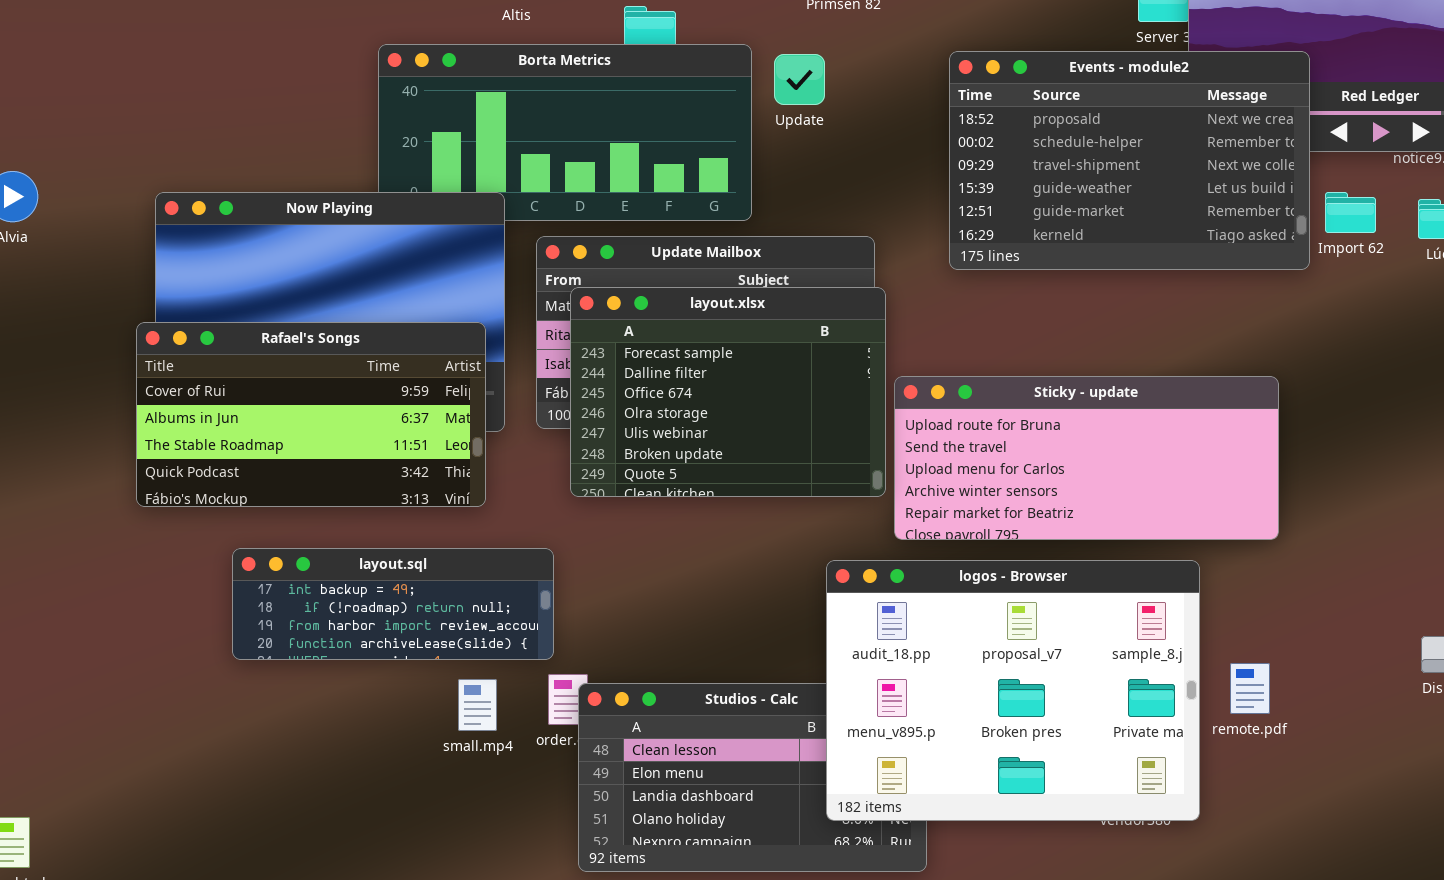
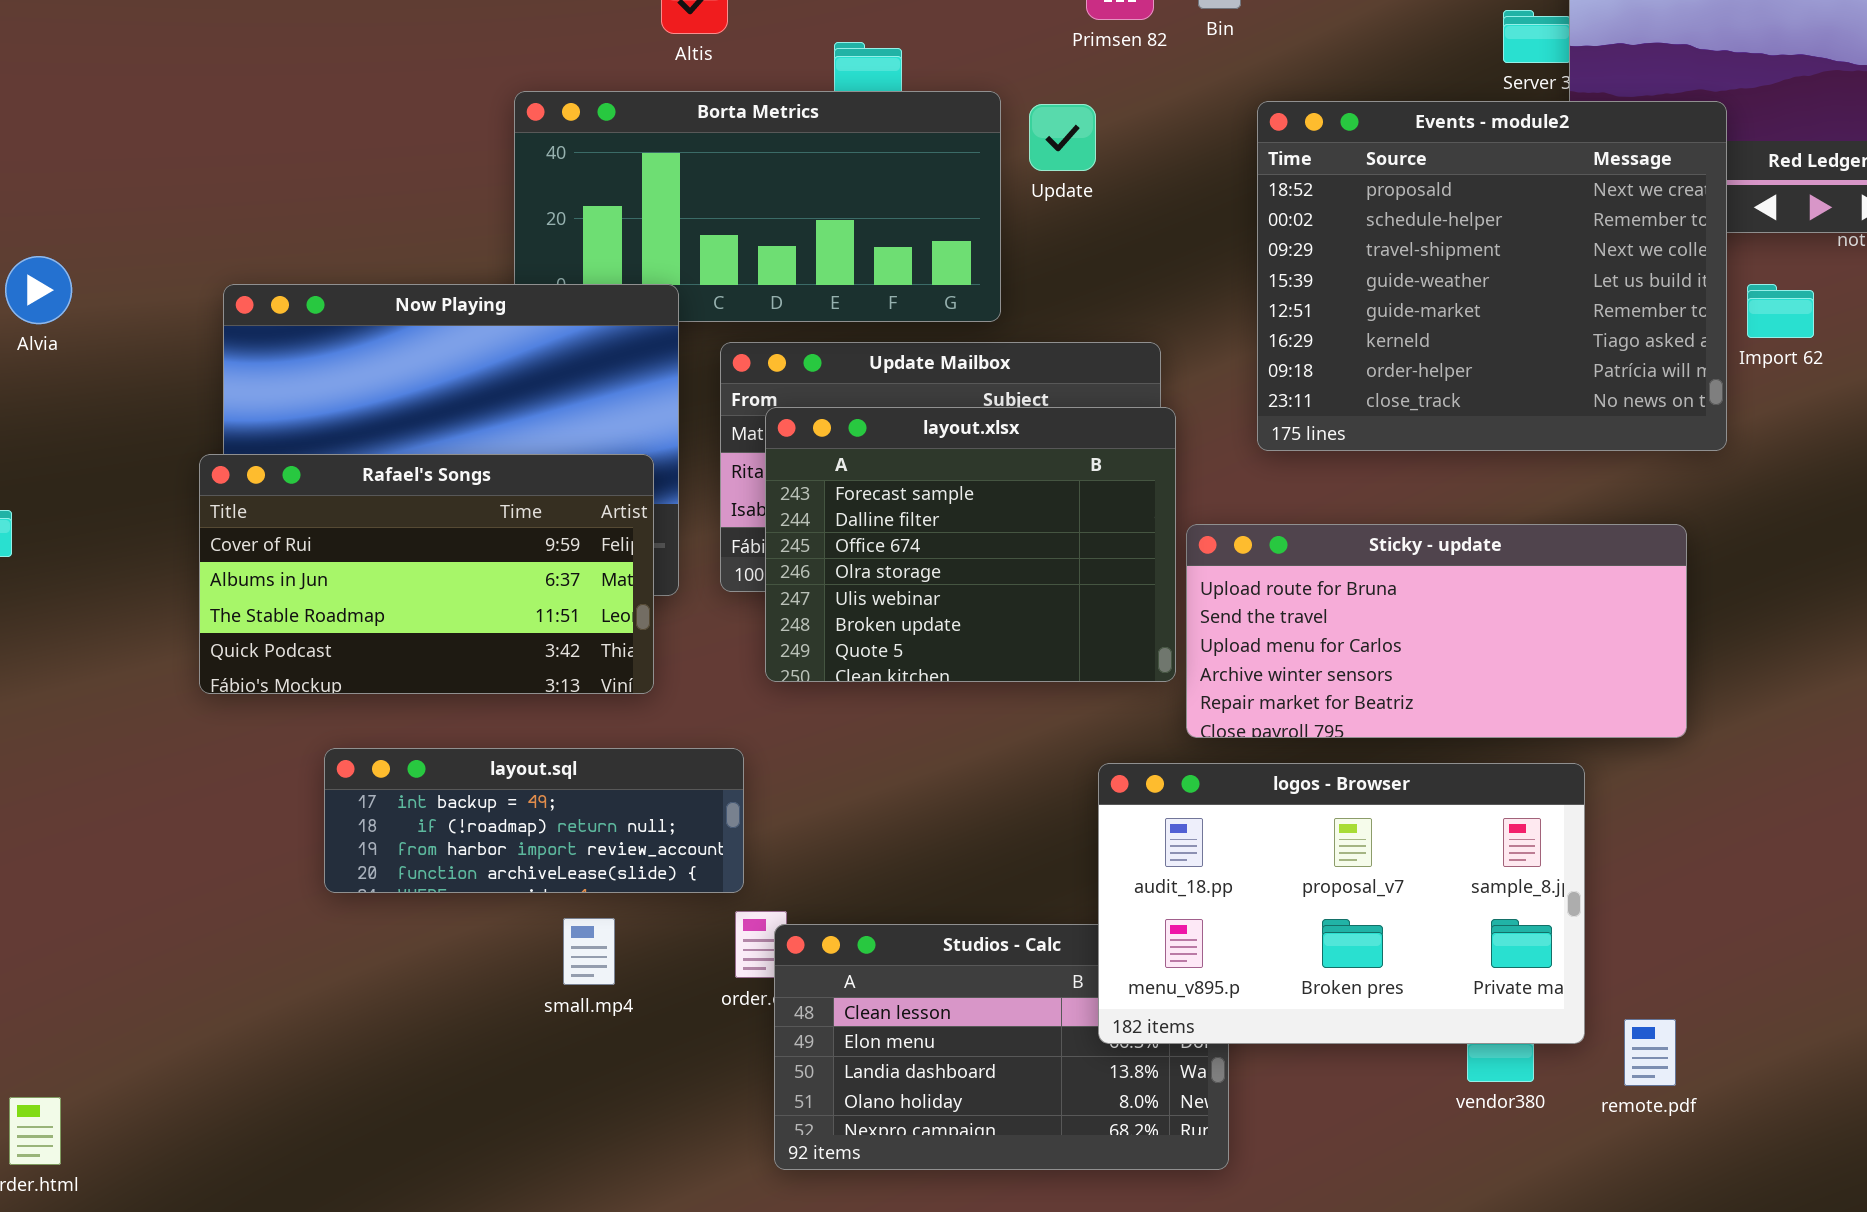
Events - module2: [949,51,1310,270] -> [1257,101,1727,451], resized
logos - Browser: [826,560,1200,821] -> [1098,763,1585,1044], resized
remote.pdf: [1230,663,1270,714] -> [1624,1019,1676,1086], moved
small.mp4: [458,679,497,731] -> [563,918,615,985], moved

